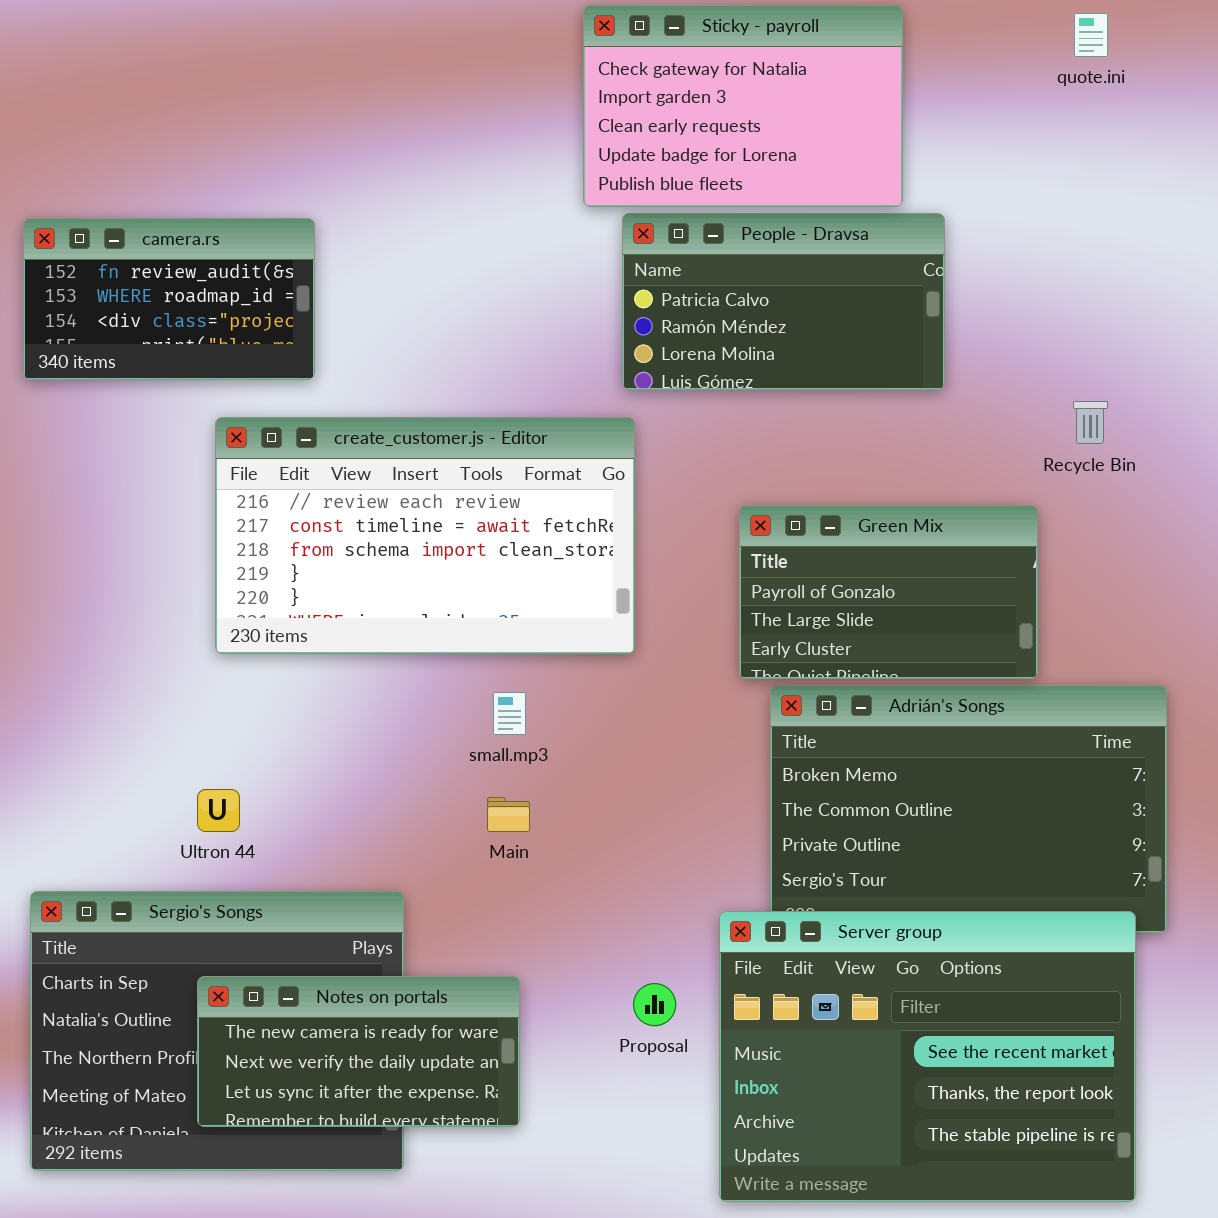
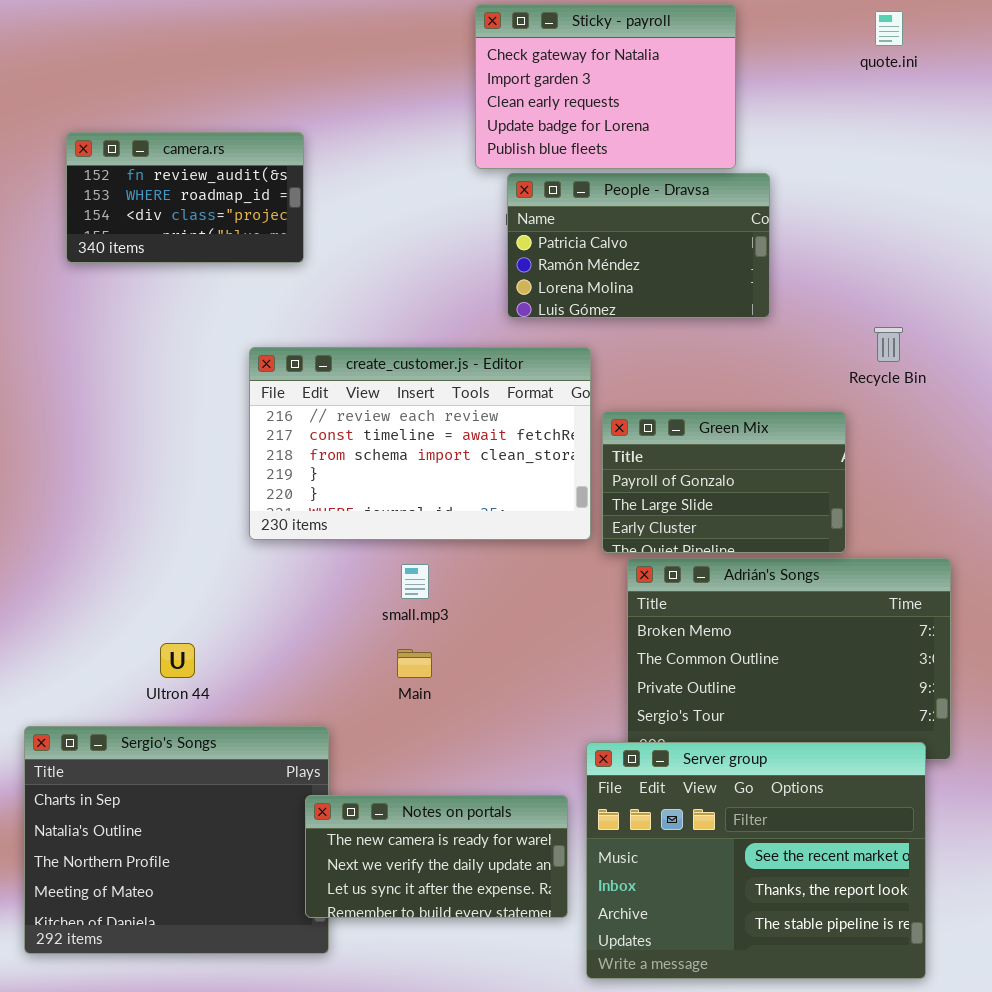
camera.rs: [23,218,315,380] -> [66,132,304,263], moved
create_customer.js - Editor: [215,417,635,654] -> [249,347,591,540], moved
Notes on portals: [197,976,520,1127] -> [305,795,568,918], moved

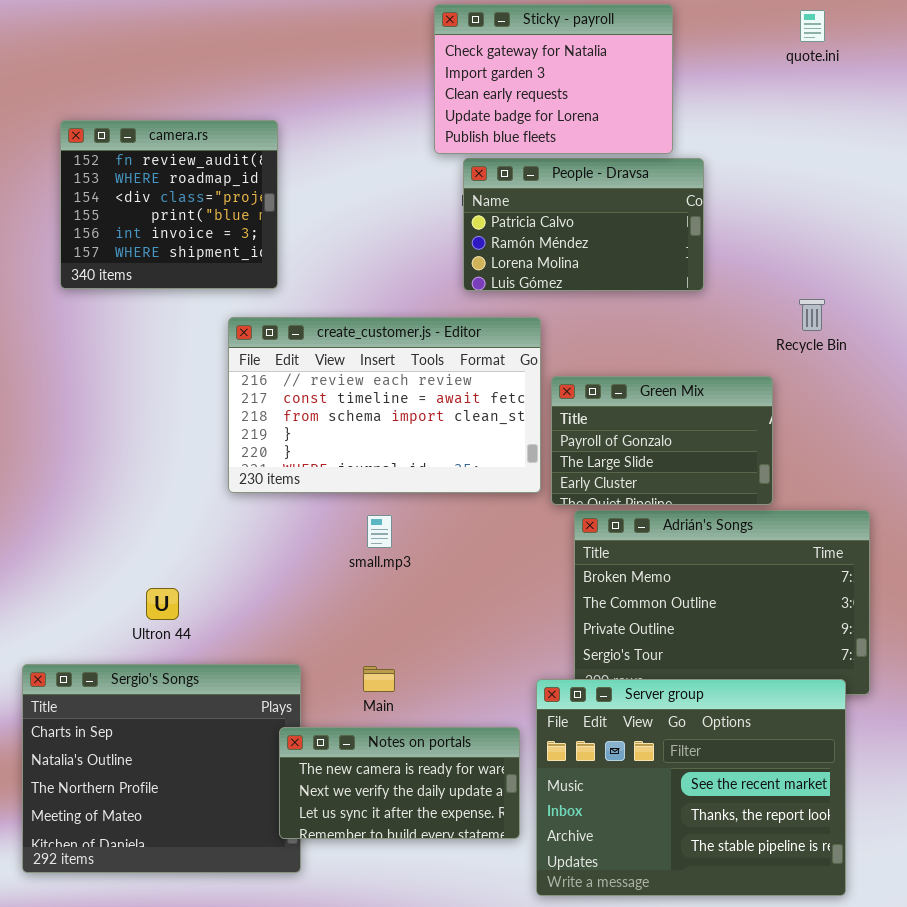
camera.rs: [66,132,304,263] -> [60,120,278,289], resized
Main: [397,649,432,678] -> [363,666,395,692], moved

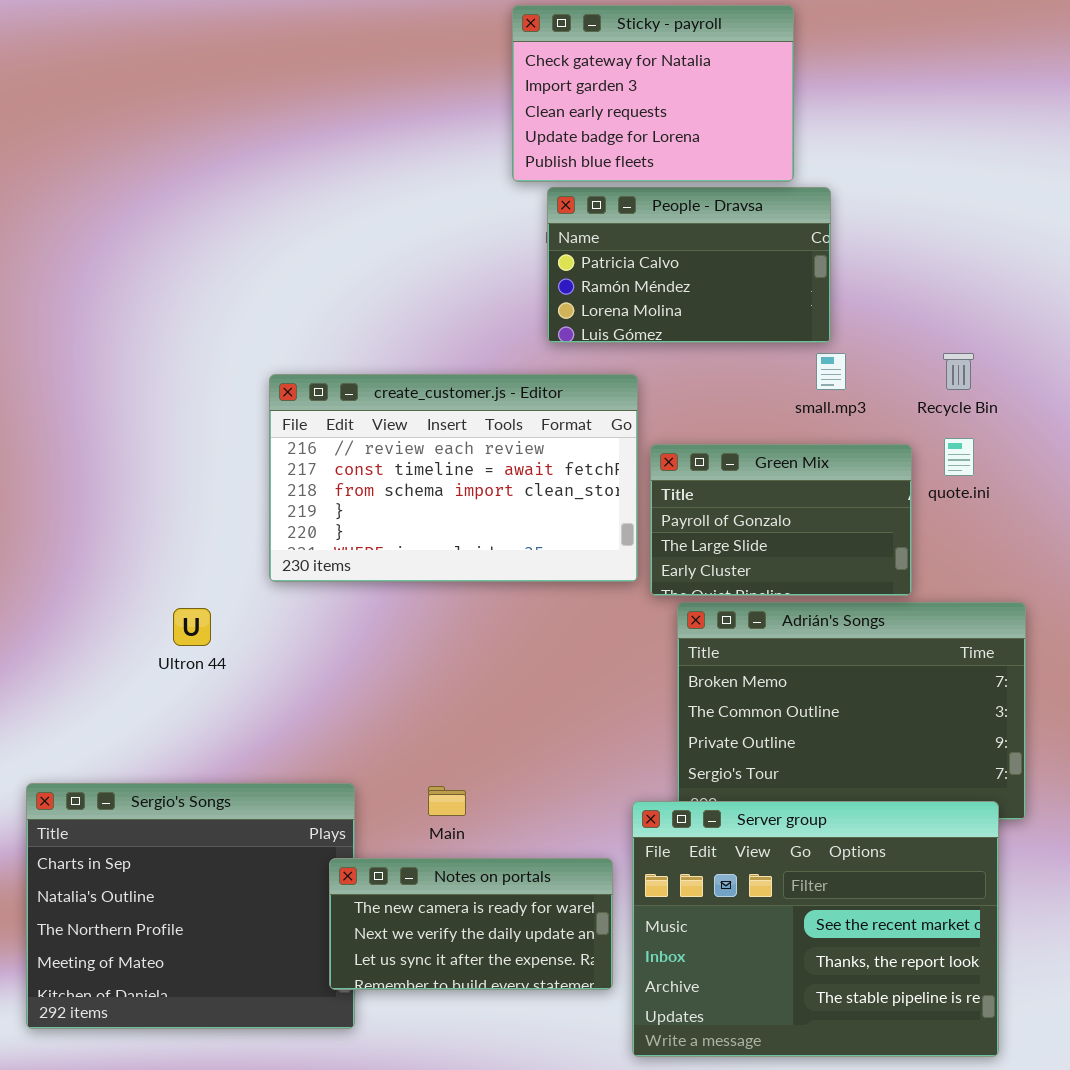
quote.ini: [800,10,825,42] -> [944,438,974,476], moved
camera.rs: [60,120,278,289] -> none, closed
small.mp3: [367,515,392,548] -> [816,353,846,390], moved
Ultron 44: [146,588,179,620] -> [173,608,211,646], moved

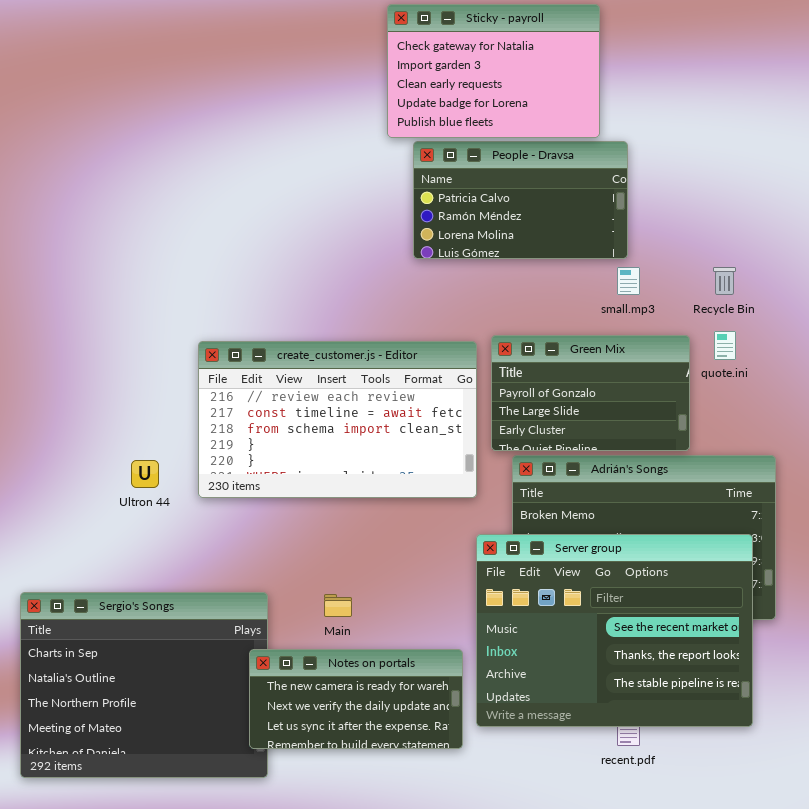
create_customer.js - Editor: [269,374,638,582] -> [198,341,477,498], moved
Server group: [632,801,999,1057] -> [476,534,753,727], moved

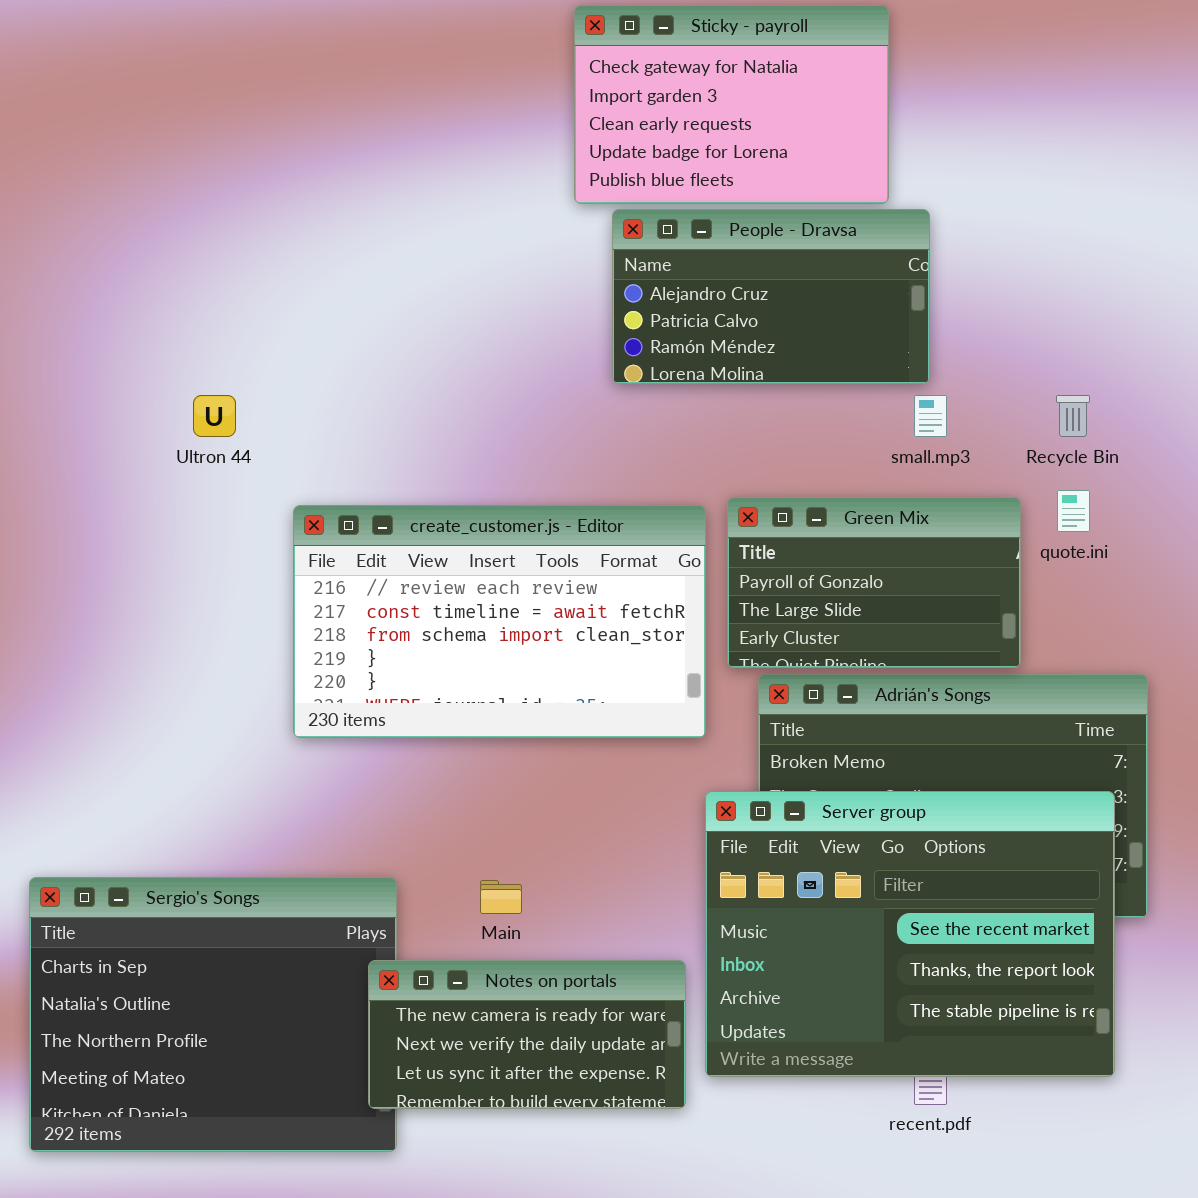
People - Dravsa: [413,141,628,259] -> [612,209,930,384], scrolled up 1 row
Ultron 44: [131,460,159,488] -> [193,395,236,437], moved

